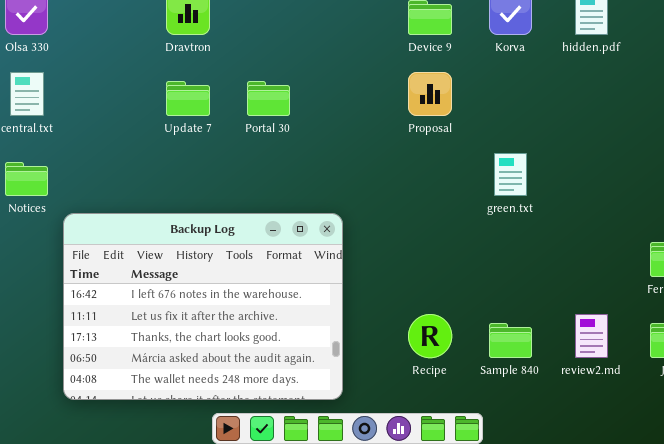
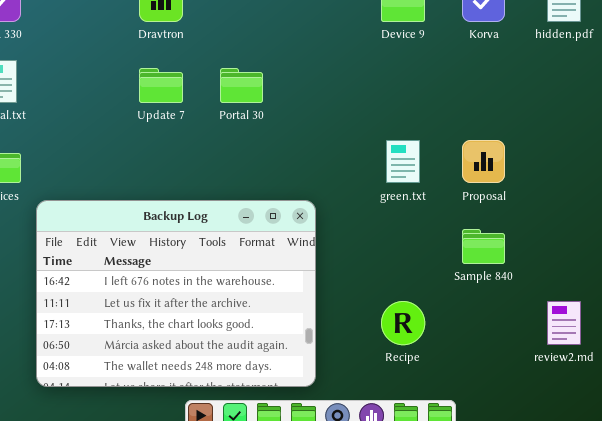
Proposal: [408,72,452,116] -> [462,140,505,183], moved
green.txt: [494,153,527,196] -> [386,140,420,183], moved
Sample 840: [489,323,532,358] -> [462,229,505,264], moved

